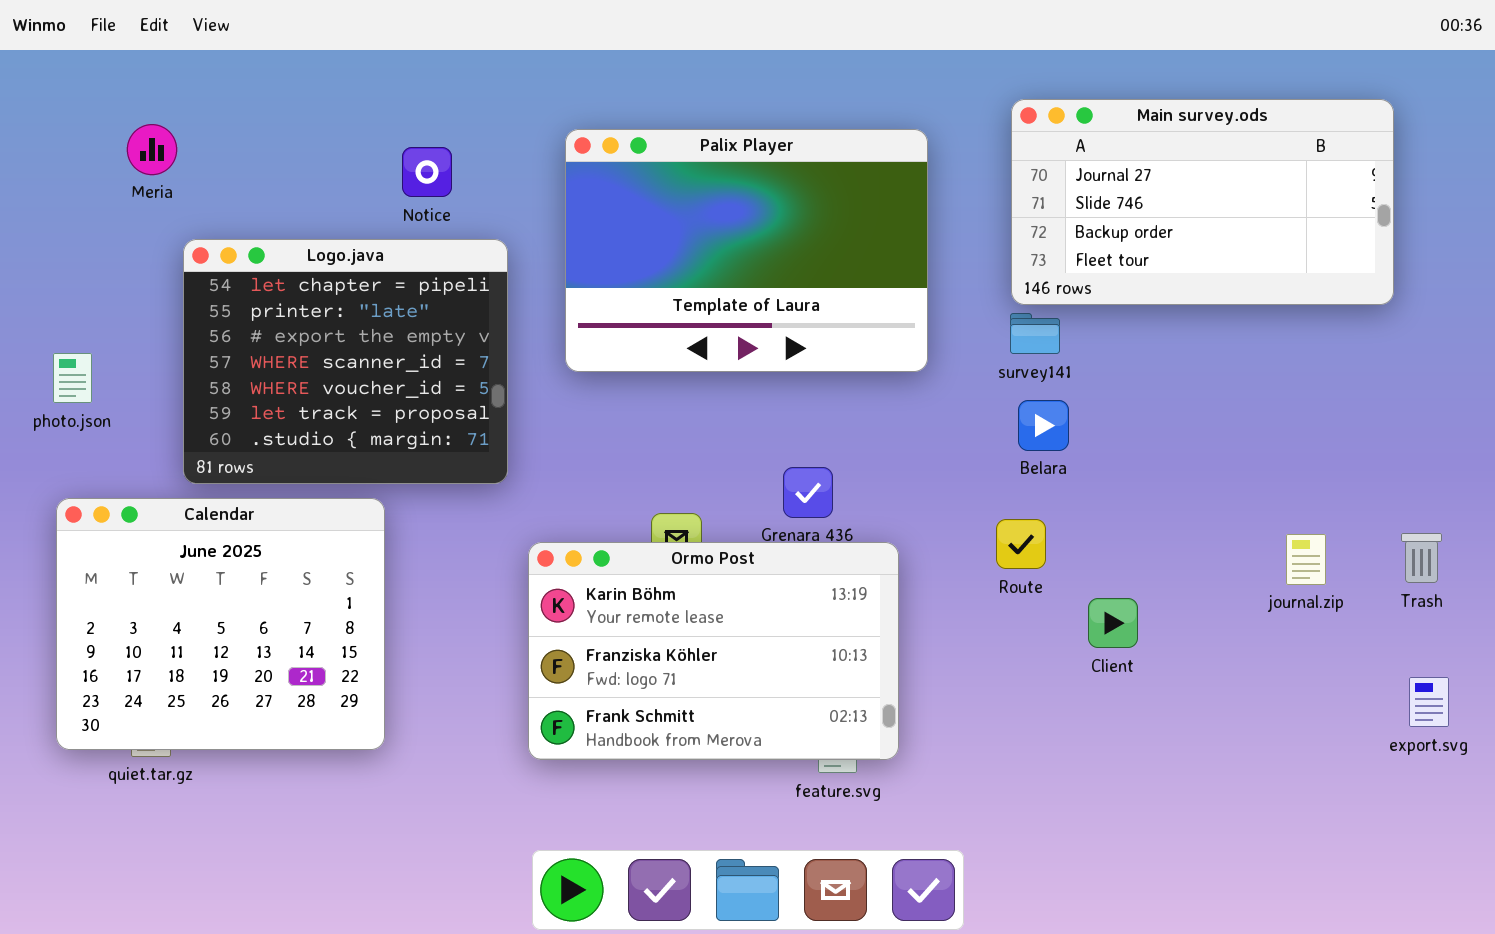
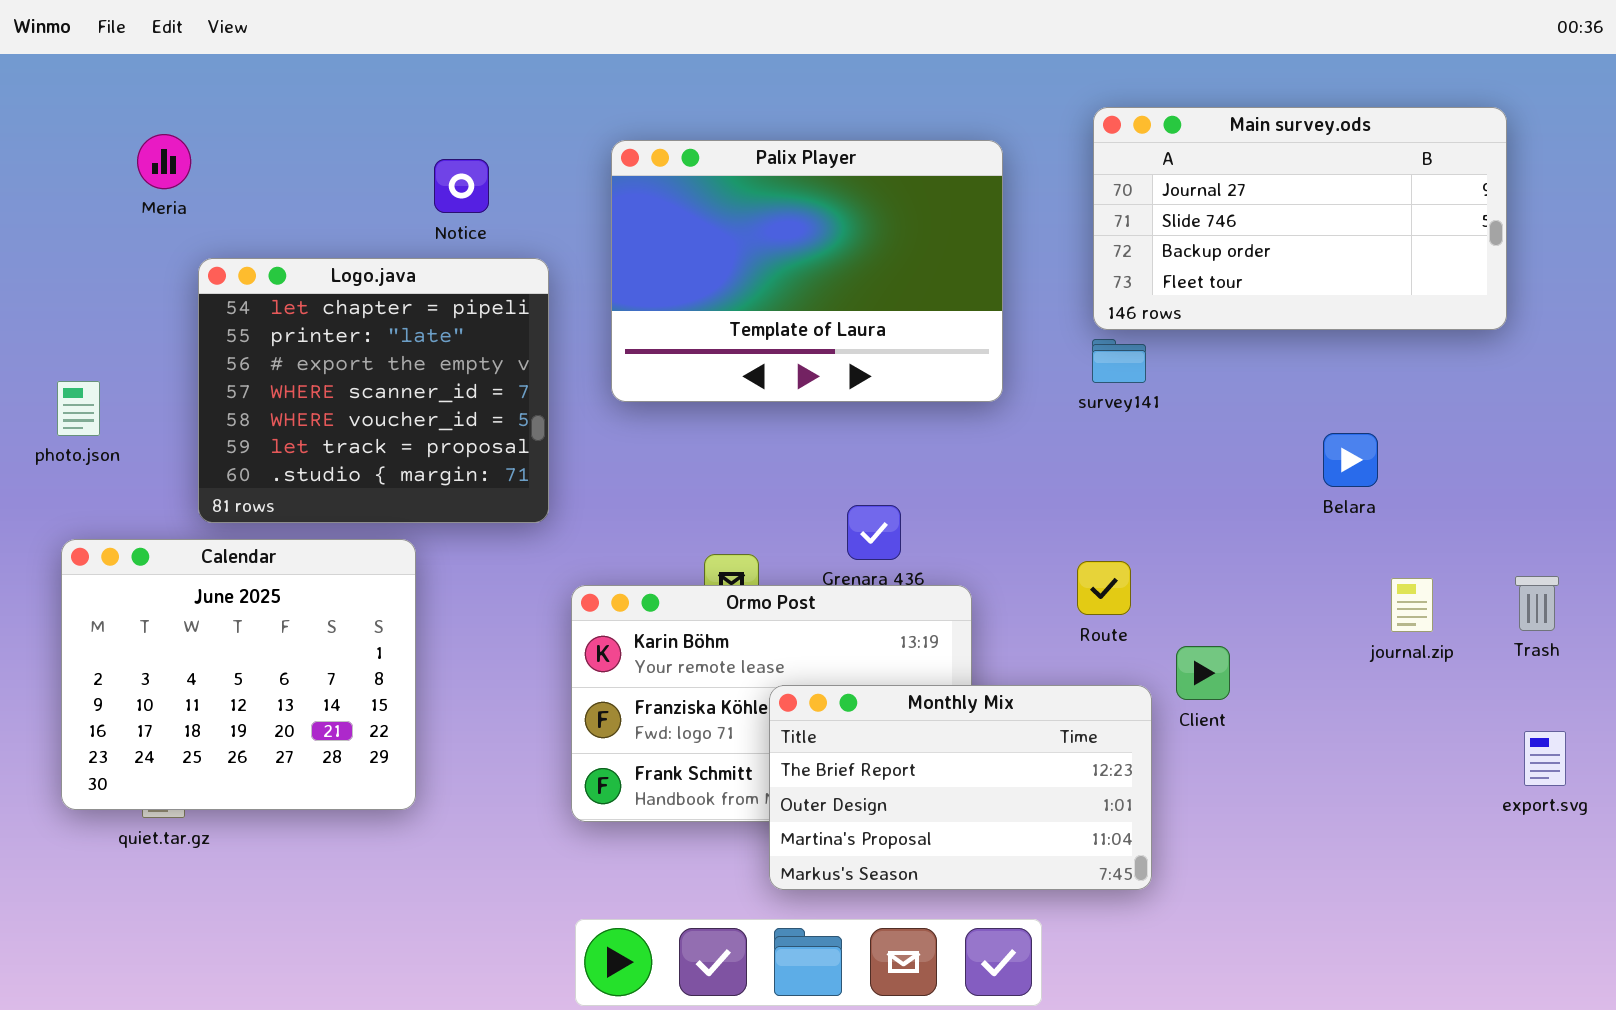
Belara: [1018,400,1069,451] -> [1323,433,1378,487], moved
Monthly Mix: none -> [769,685,1152,890], opened

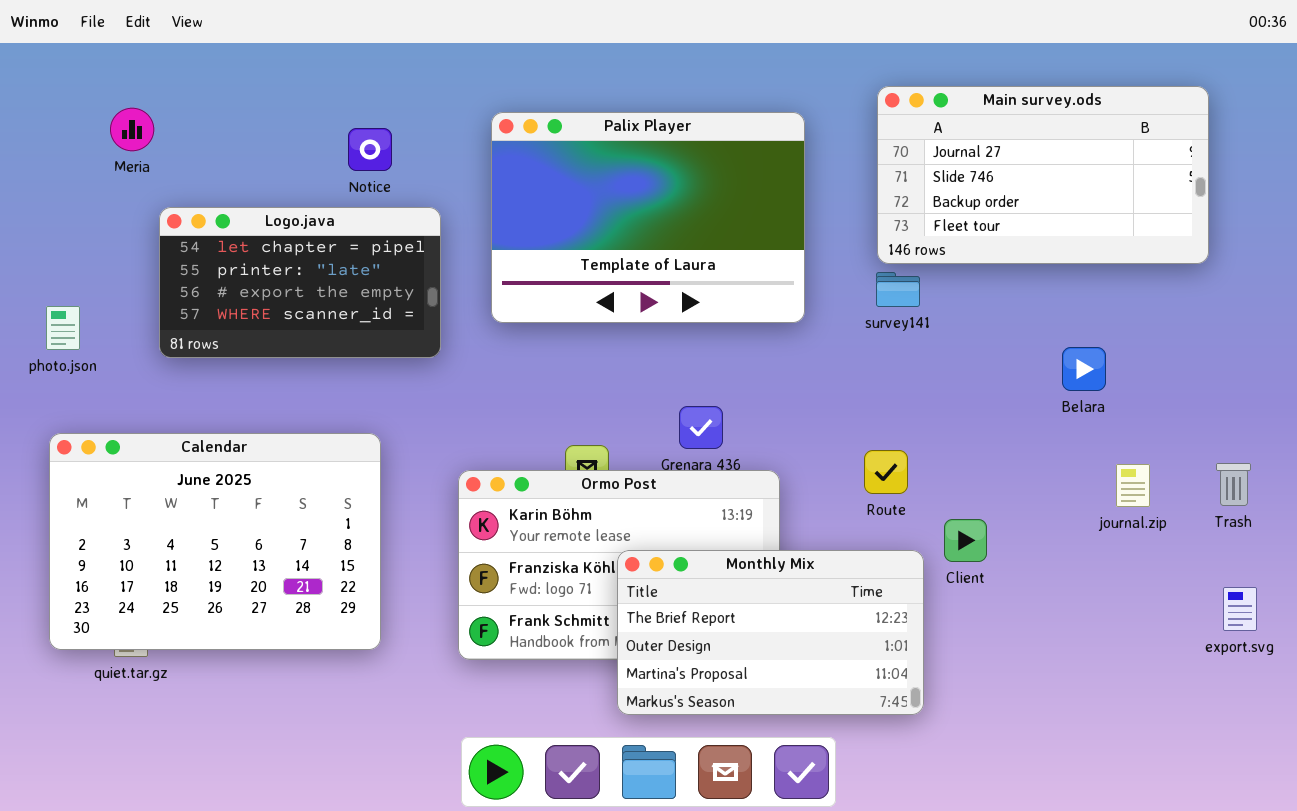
Logo.java: [198,258,549,523] -> [159,207,441,358], resized
Calendar: [61,539,416,810] -> [49,433,381,650], resized

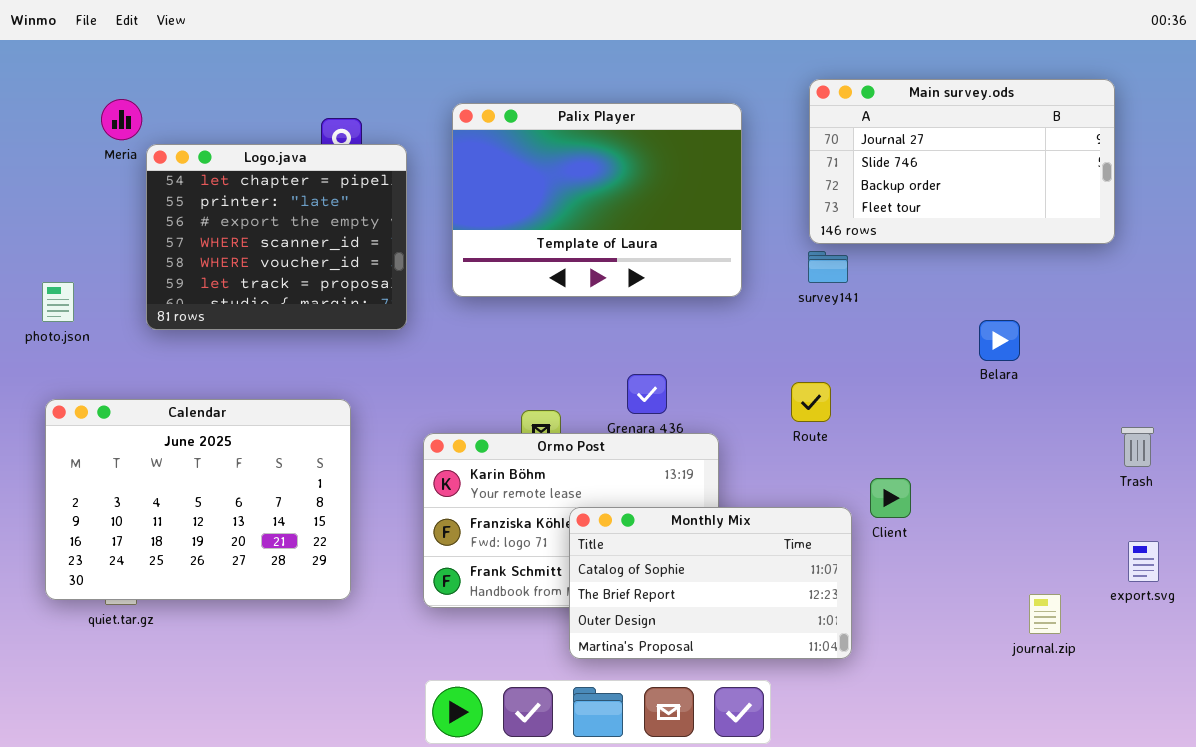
Logo.java: [159,207,441,358] -> [146,144,407,330], resized
Route: [864,450,908,494] -> [791,382,831,422], moved
journal.zip: [1116,464,1150,507] -> [1029,594,1061,634], moved
Monthly Mix: [617,550,924,715] -> [569,507,852,659], scrolled up 1 row

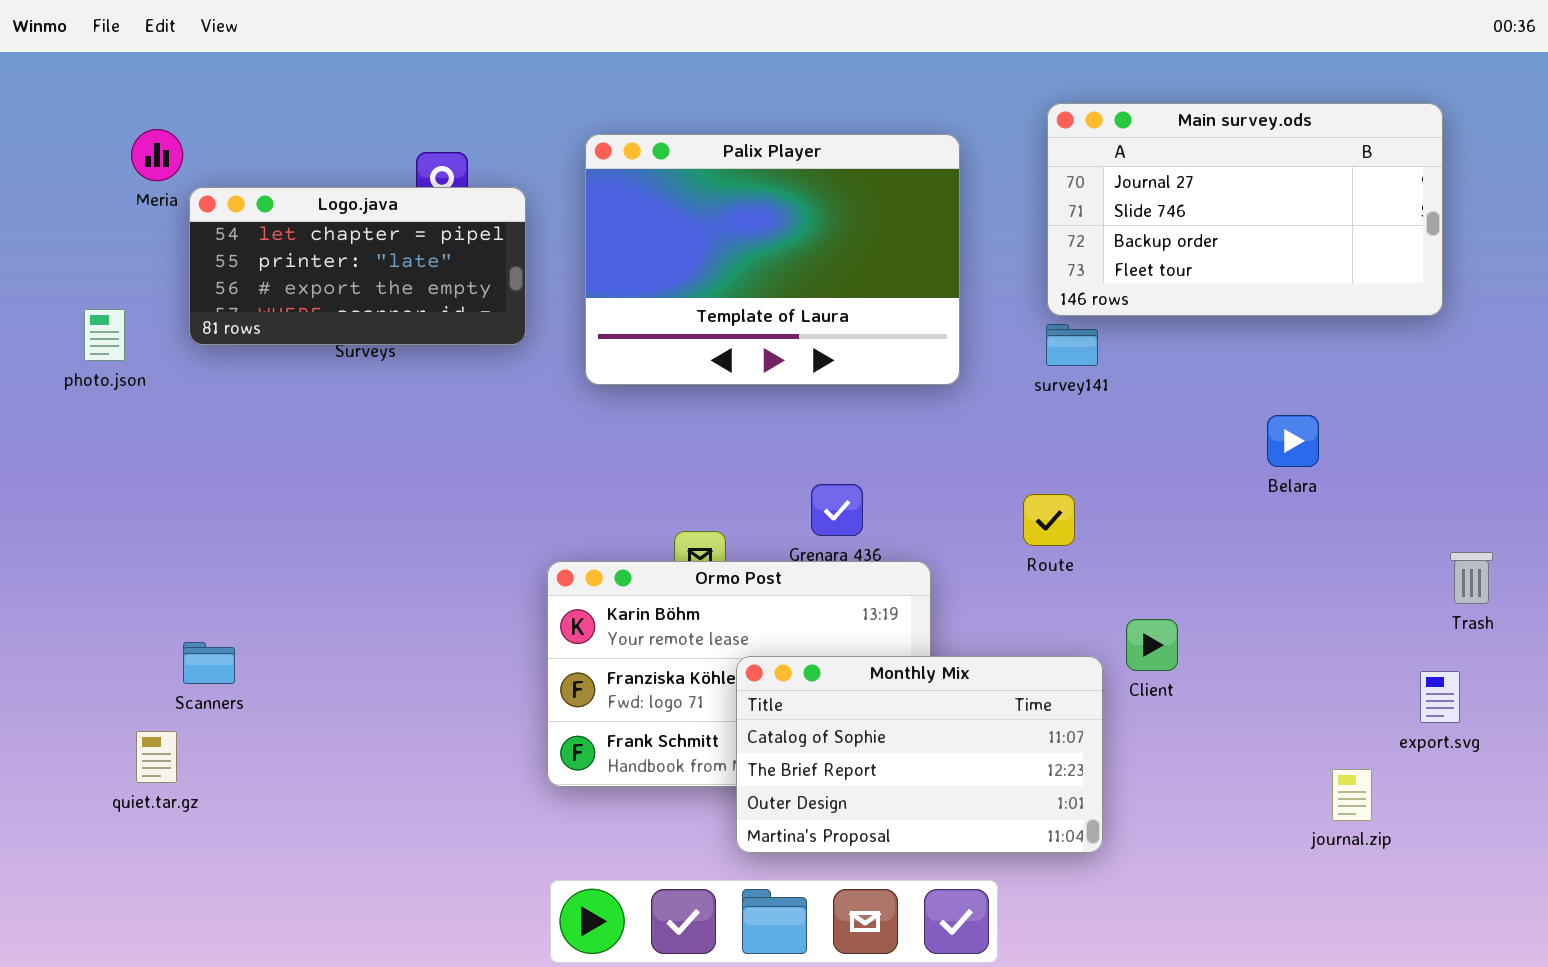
Logo.java: [146,144,407,330] -> [189,187,526,345], resized
photo.json: [42,282,74,322] -> [84,309,125,361], moved
Calendar: [45,399,351,600] -> none, closed
export.svg: [1128,541,1159,582] -> [1420,671,1460,723], moved

